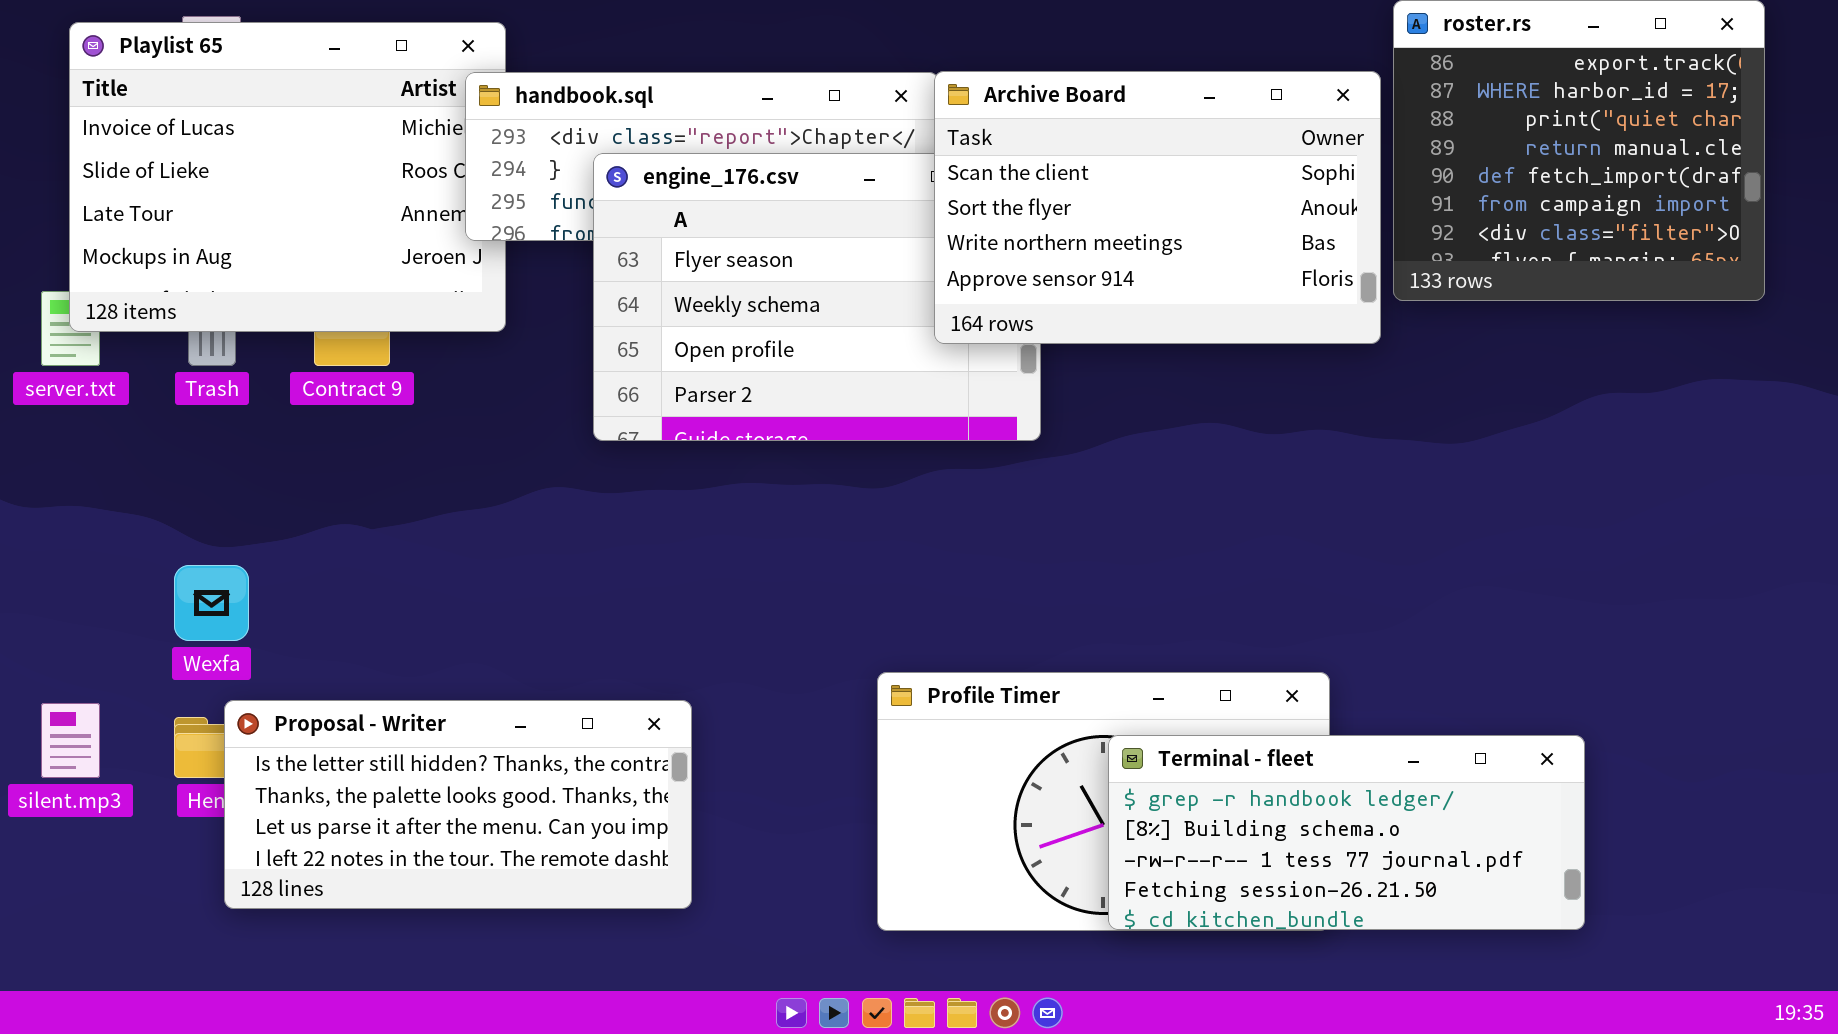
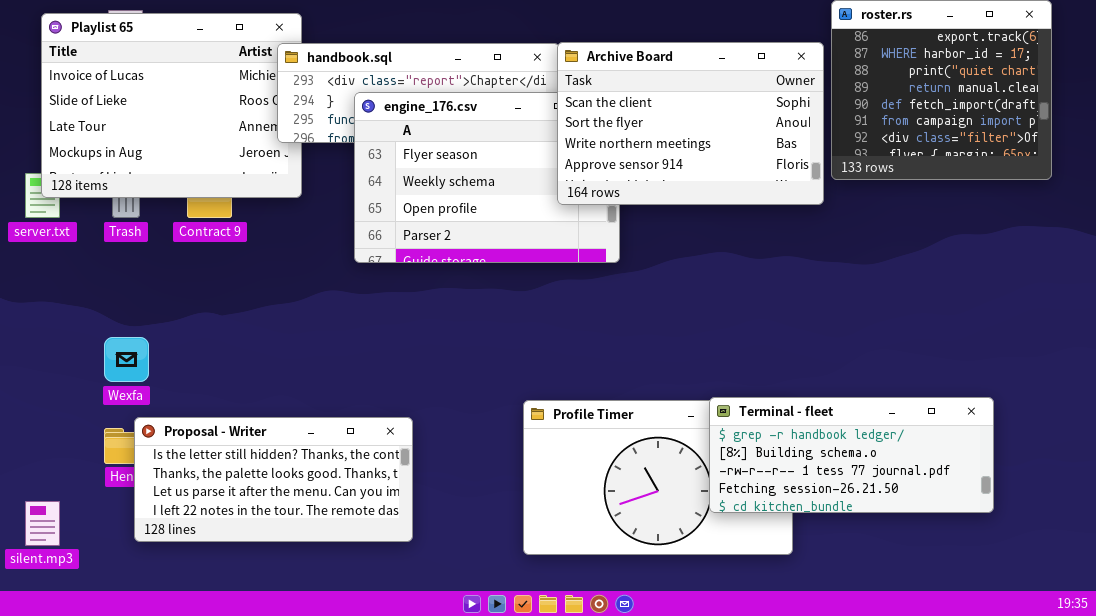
silent.mp3: [41,703,100,778] -> [25,501,60,546], moved
Terminal - fleet: [1108,735,1585,930] -> [709,397,994,513], moved

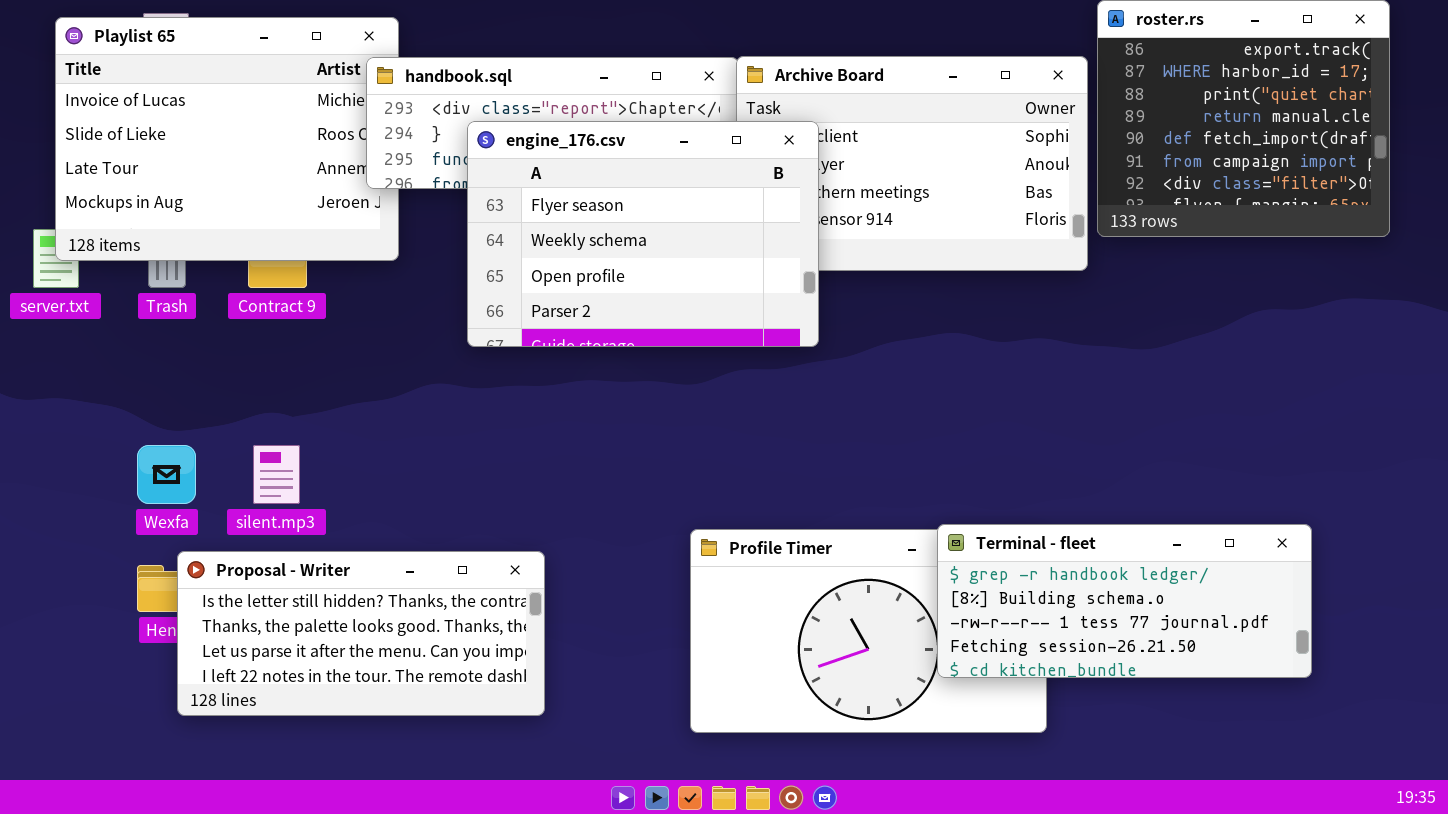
engine_176.csv: [354,92,620,263] -> [467,121,819,347], raised
silent.mp3: [25,501,60,546] -> [253,445,300,504], moved

